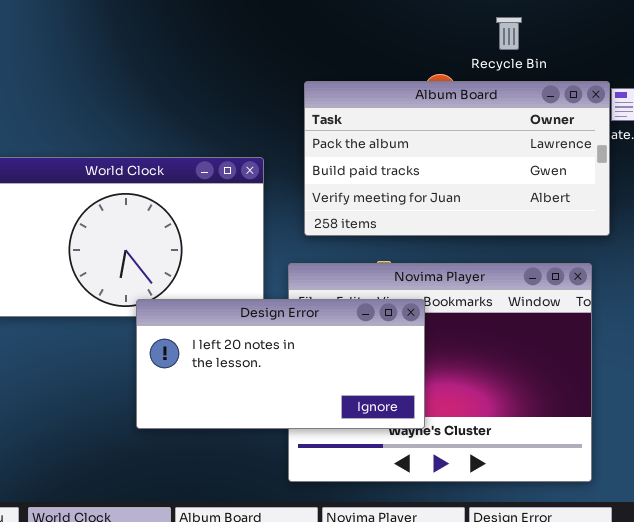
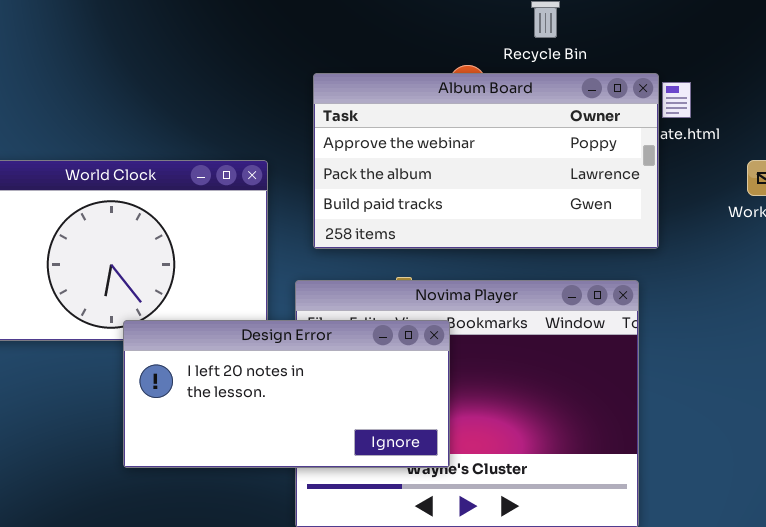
Album Board: [304,81,610,236] -> [313,73,659,249], scrolled up 1 row

